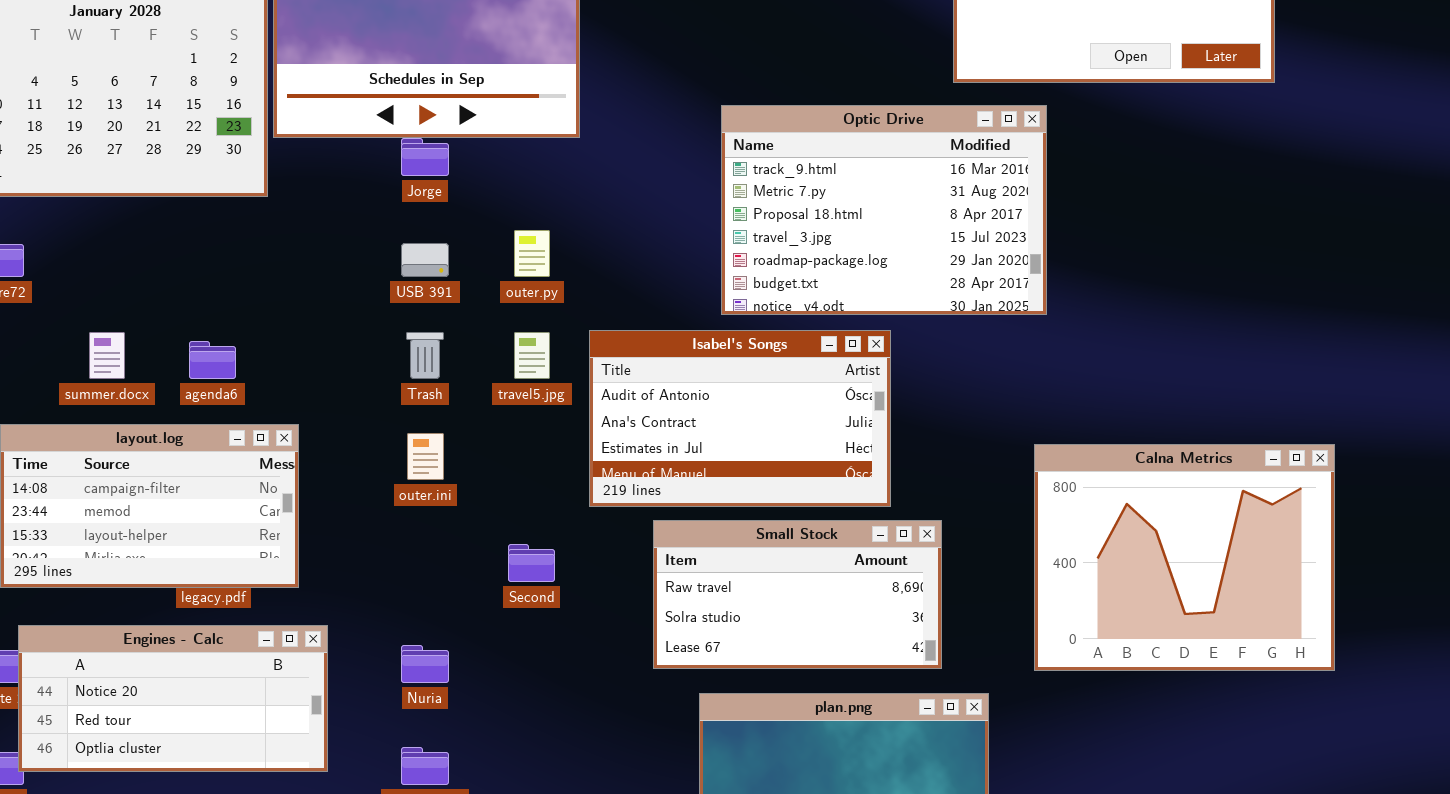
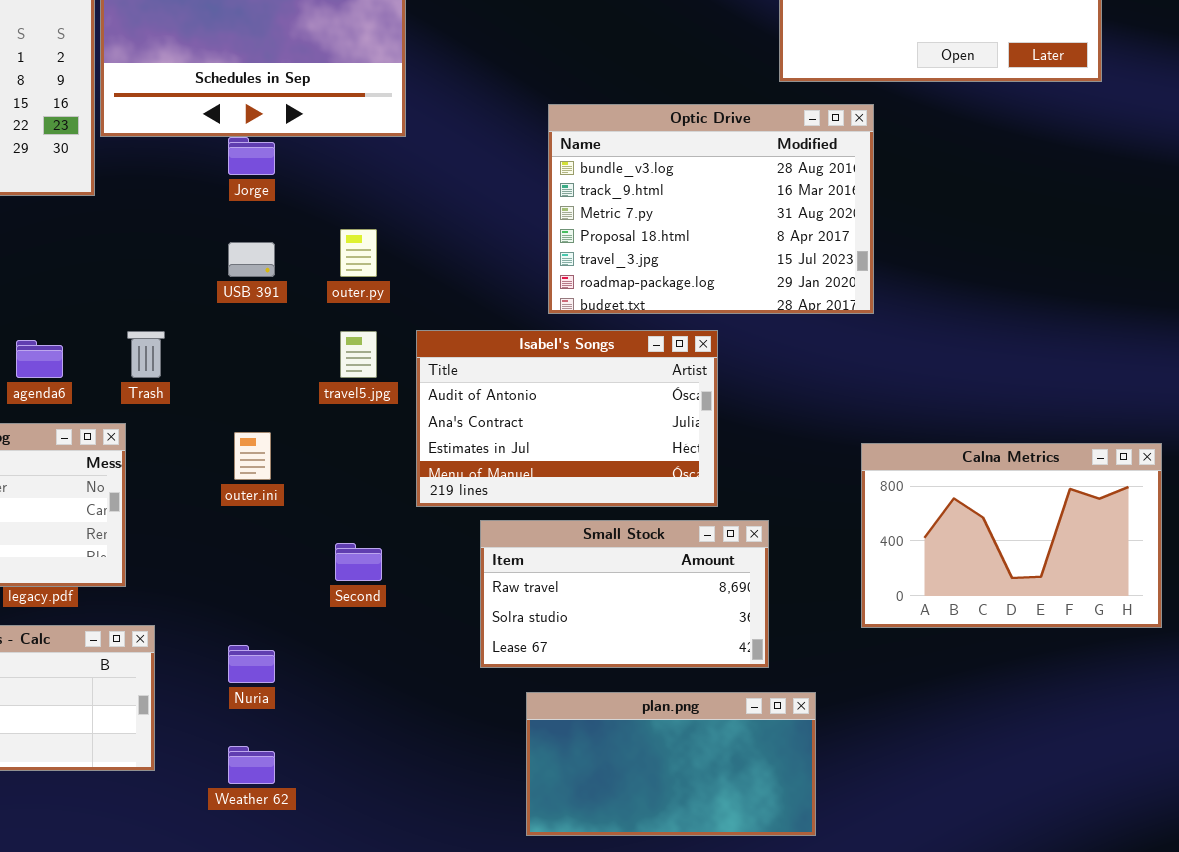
Optic Drive: [721,105,1047,315] -> [548,104,874,314], scrolled up 1 row
Trash: [406,332,444,379] -> [127,331,165,378], moved
Calna Metrics: [1034,444,1335,671] -> [861,443,1162,628], resized

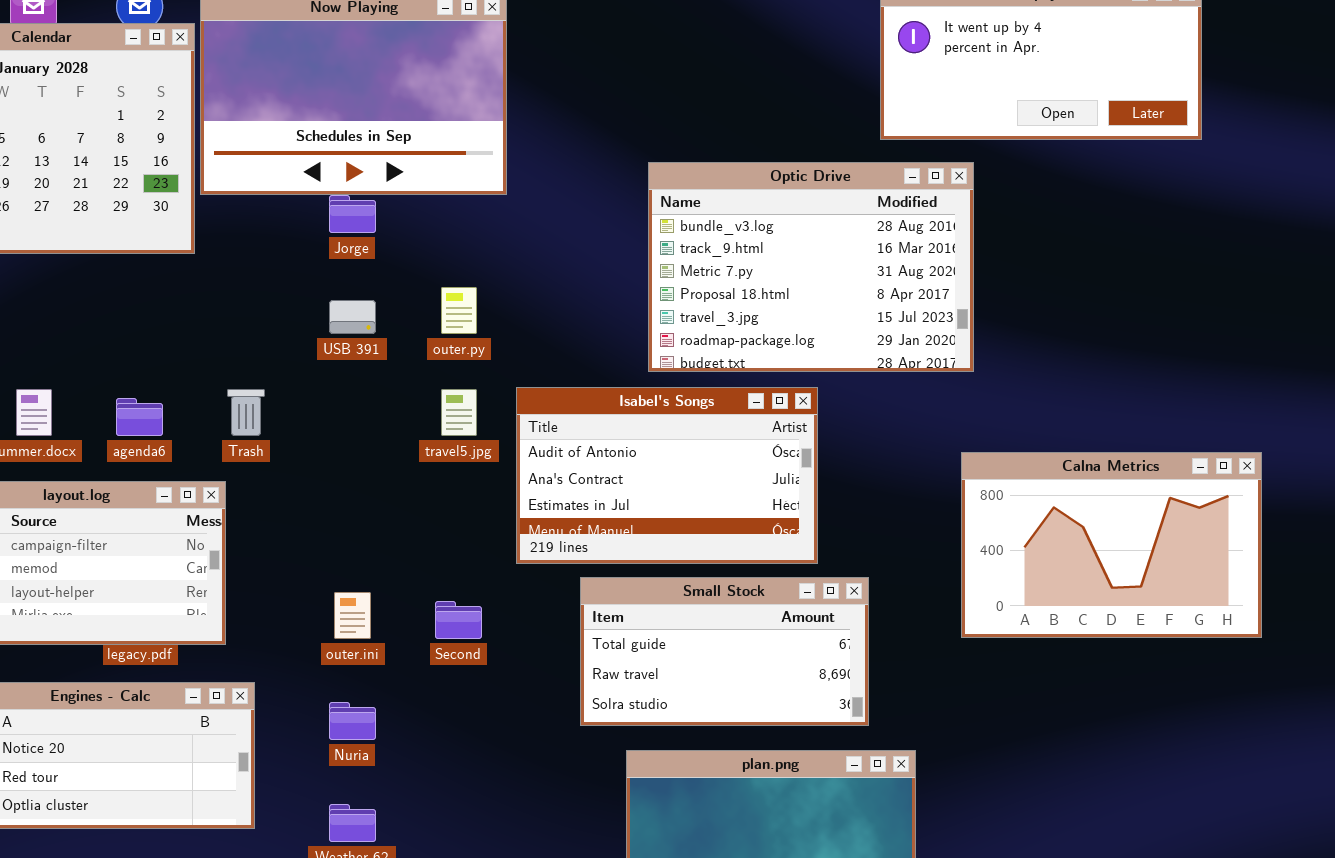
outer.ini: [234,432,271,480] -> [334,592,371,639], moved
Calna Metrics: [861,443,1162,628] -> [961,452,1262,638], moved
Small Stock: [480,520,769,668] -> [580,577,869,726], scrolled up 1 row

